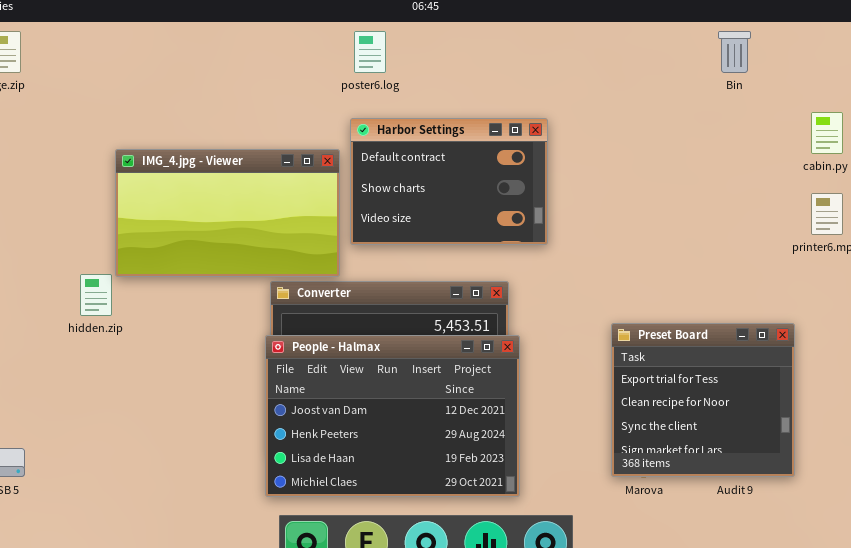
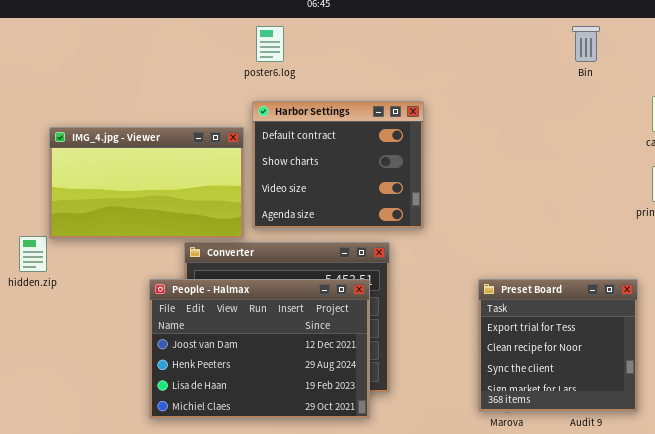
Harbor Settings: [350,118,548,245] -> [252,101,424,229], resized
People - Halmax: [265,335,520,497] -> [149,279,370,419], moved

